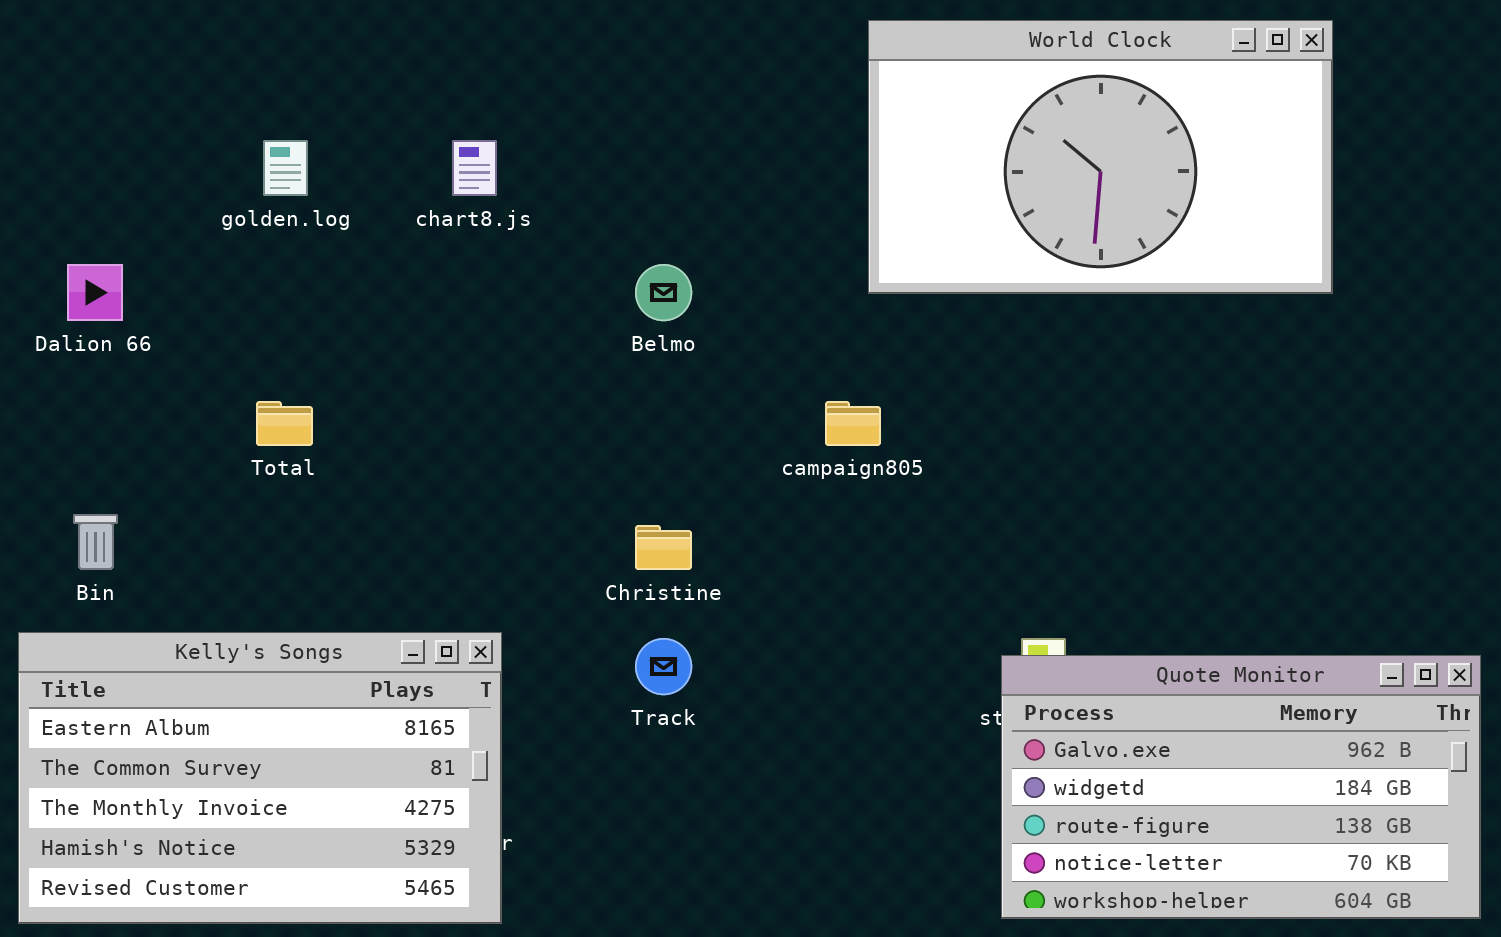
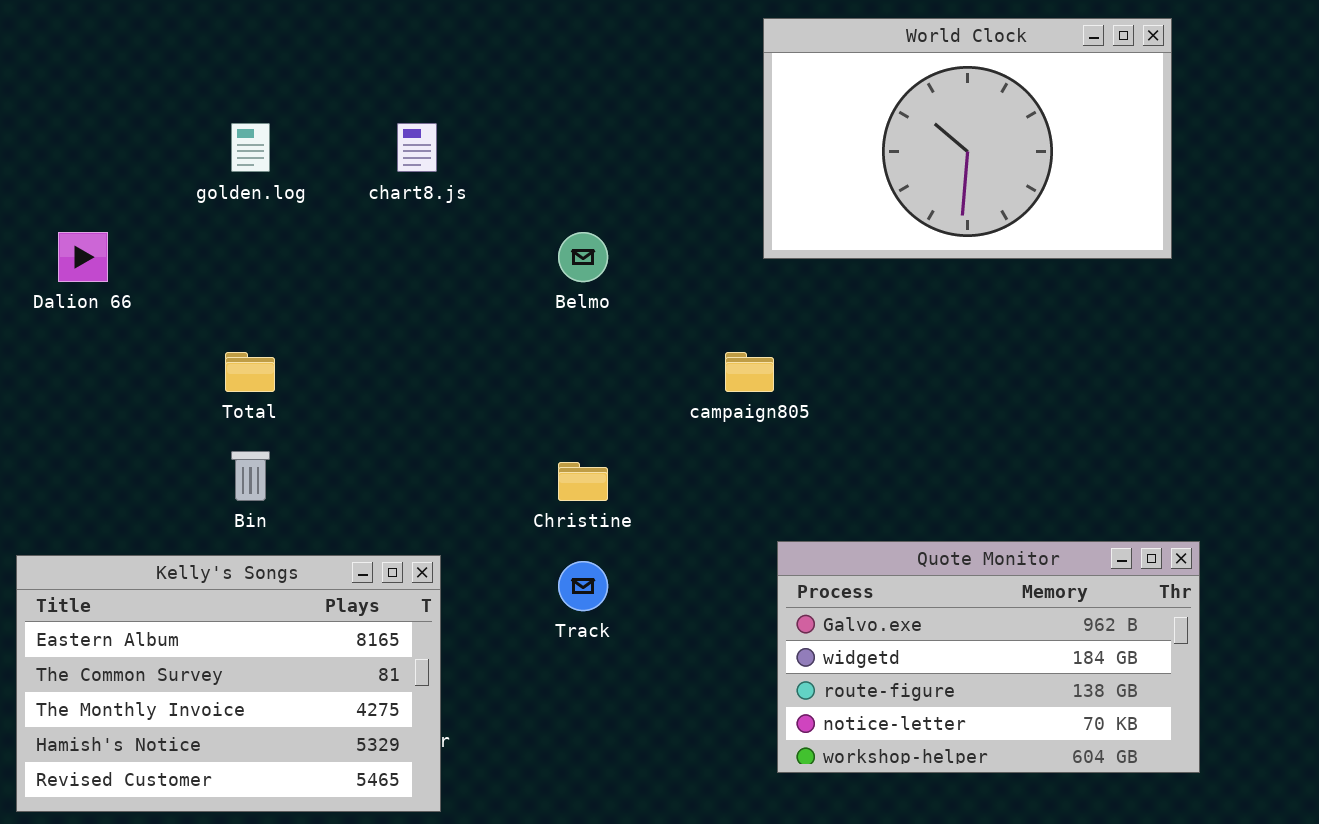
Bin: [73,514,118,570] -> [231,451,270,501], moved
Quote Monitor: [1001,655,1481,919] -> [777,541,1200,773], moved

